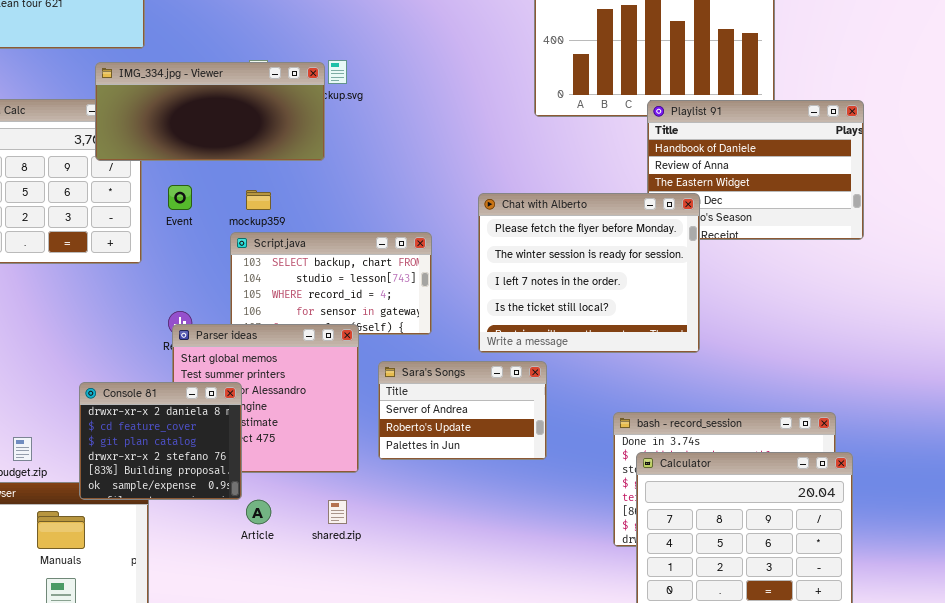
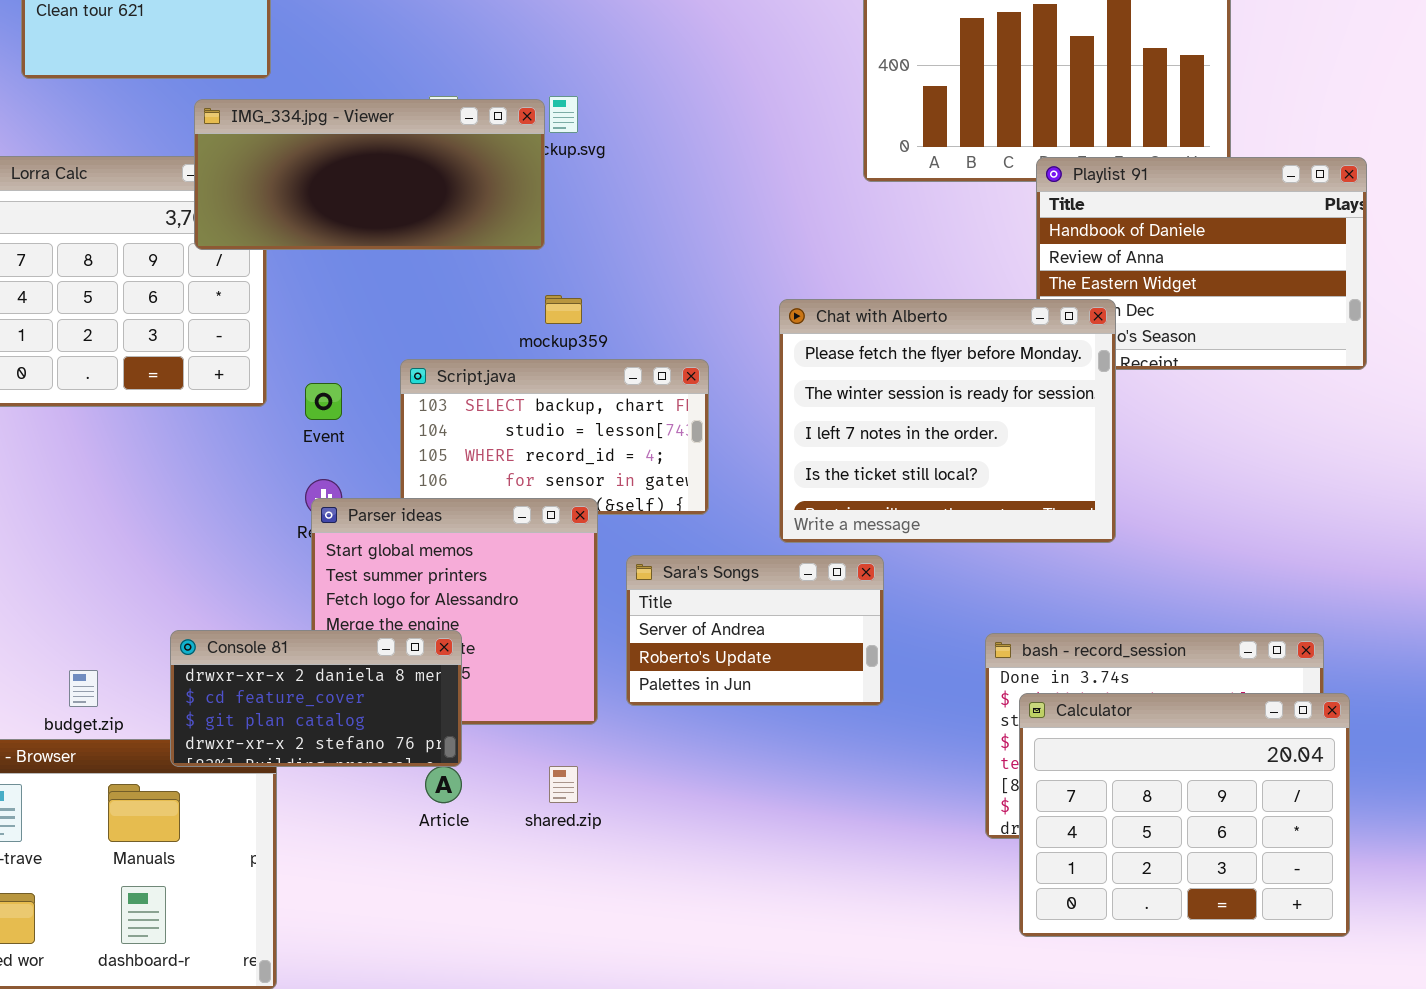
Event: [168,185,192,210] -> [305,383,342,420], moved
mockup359: [246,190,271,210] -> [545,295,582,324], moved
Console 81: [79,382,242,500] -> [170,630,462,767], resized

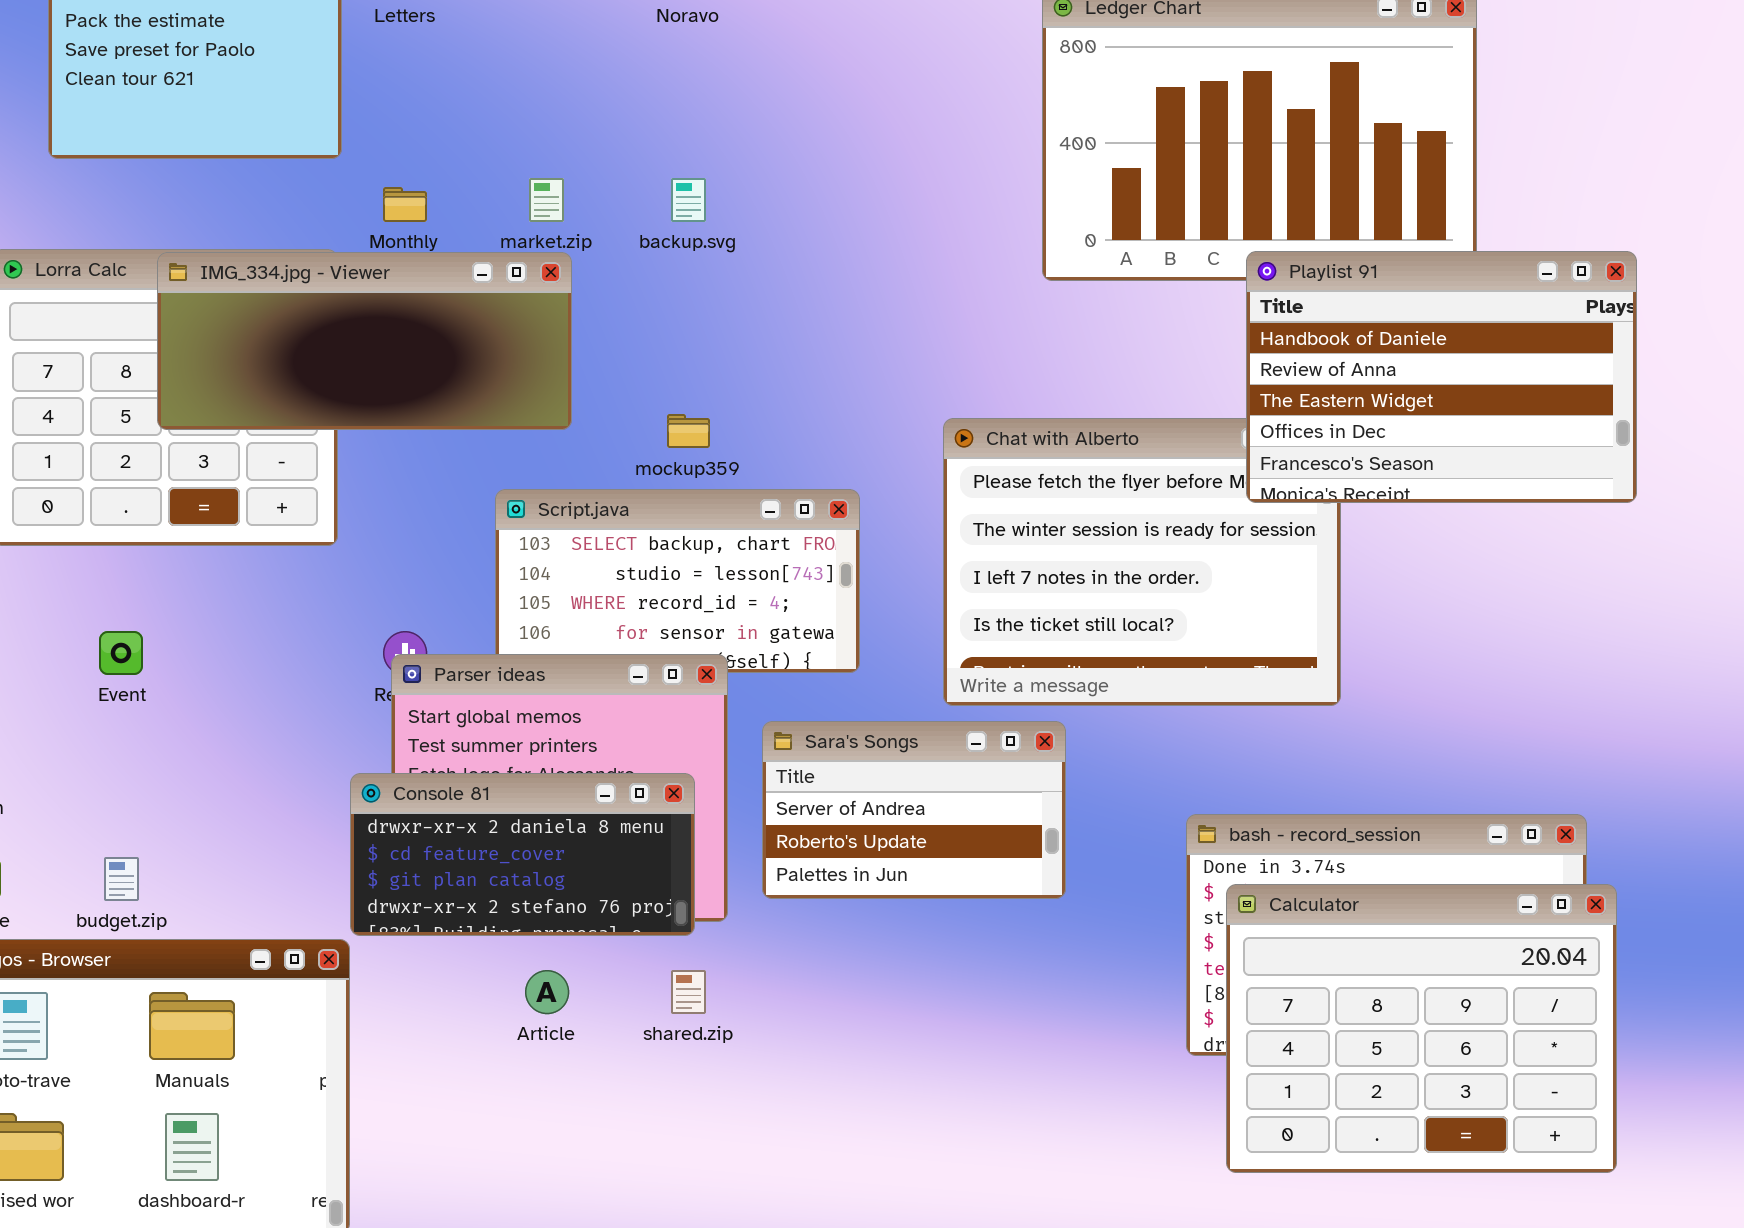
IMG_334.jpg - Viewer: [194,99,545,250] -> [157,252,572,430], moved
Playlist 91: [1036,157,1367,370] -> [1246,251,1637,503], raised
Event: [305,383,342,420] -> [99,631,143,675], moved
Console 81: [170,630,462,767] -> [350,773,695,936], moved

